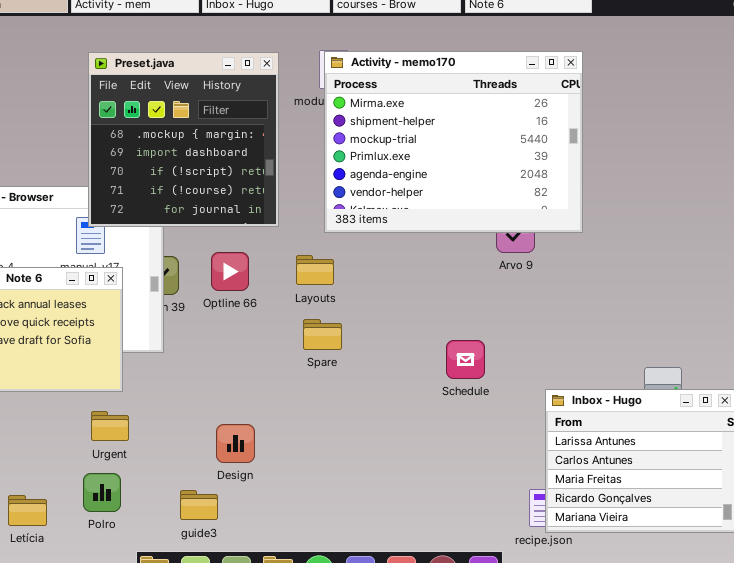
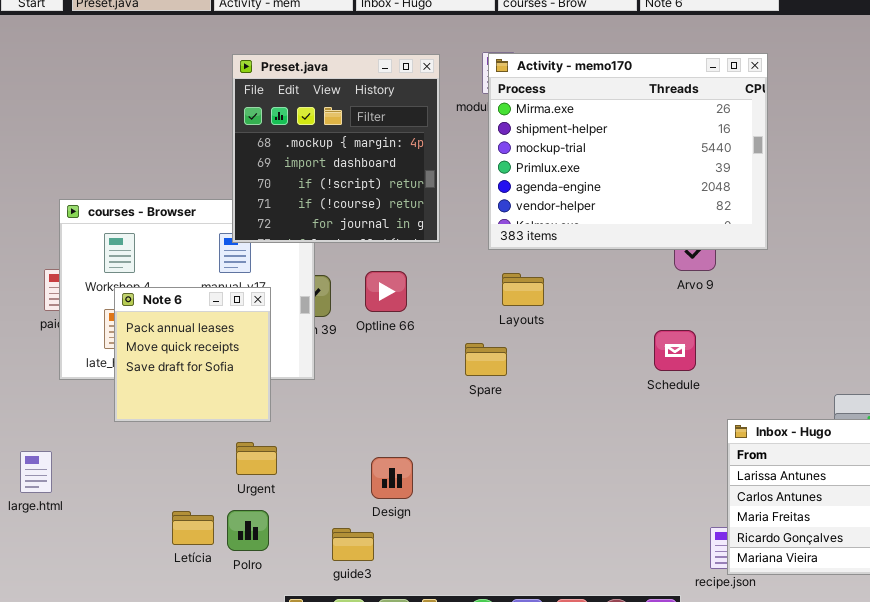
Layouts: [296,255,334,285] -> [502,273,544,306], moved
Schedule: [446,340,485,379] -> [654,330,696,371], moved
Letícia: [8,495,47,526] -> [172,511,214,545], moved

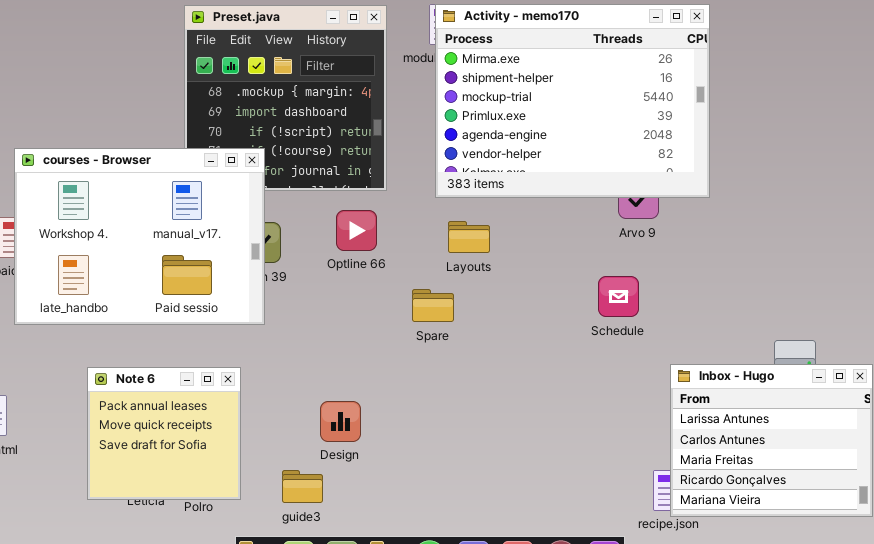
courses - Browser: [59,199,315,380] -> [14,148,265,325], raised
Optline 66: [365,271,407,312] -> [336,210,377,251], moved
Note 6: [114,287,271,422] -> [87,367,241,500], moved

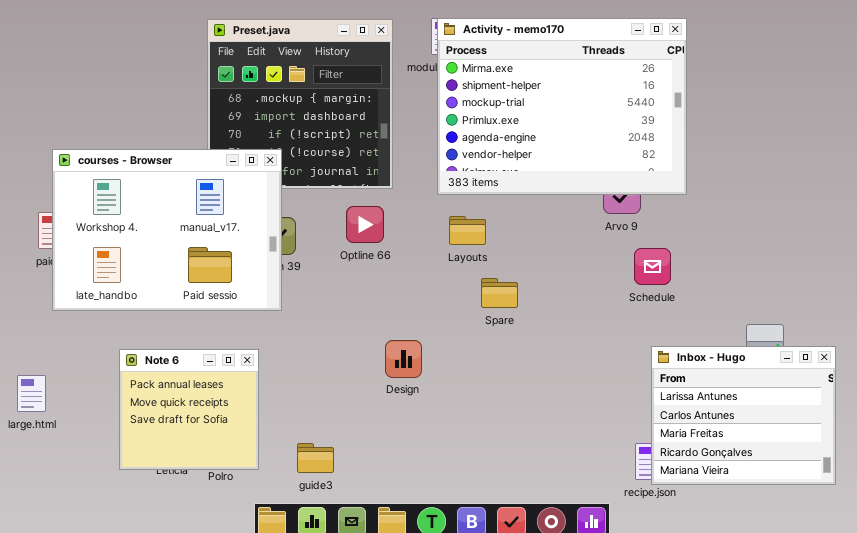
Schedule: [598,276,639,317] -> [634,248,671,285], moved
Spare: [412,289,454,322] -> [481,278,518,308], moved
Design: [320,401,361,442] -> [385,340,422,378], moved

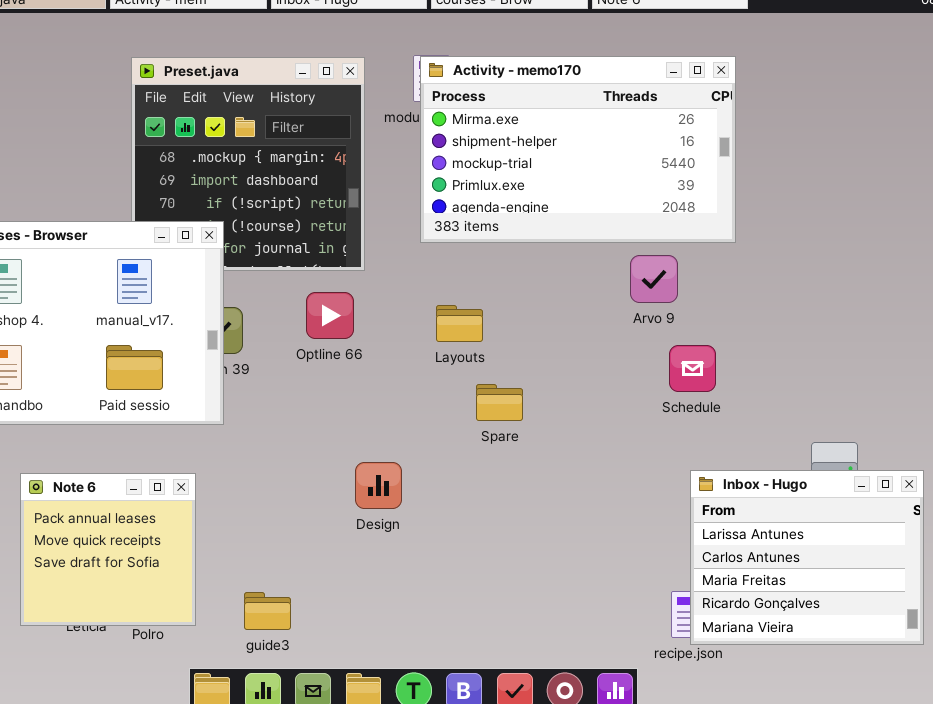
Activity - memo170: [437,18,687,195] -> [420,56,736,243], resized

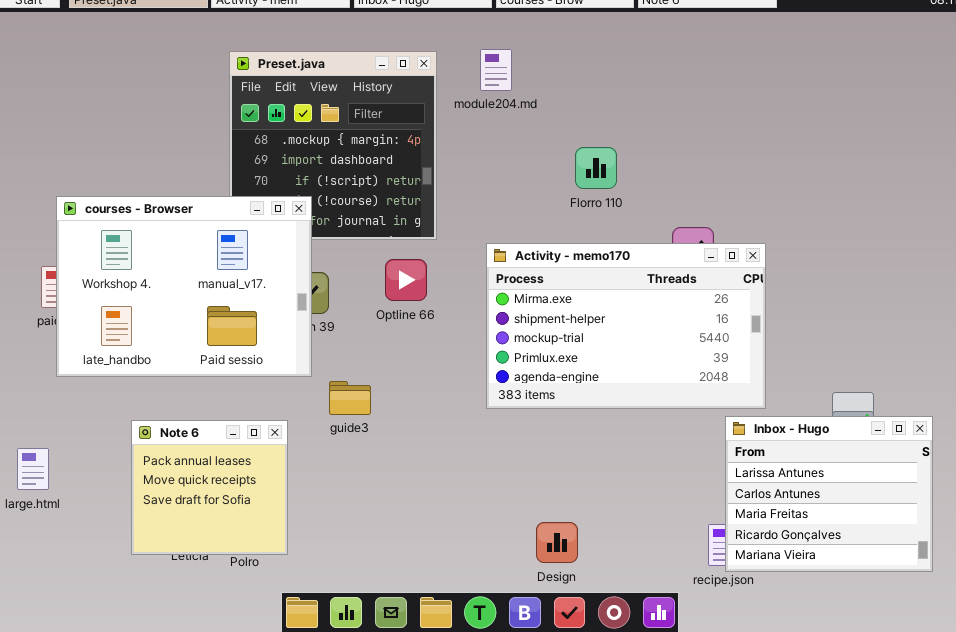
Activity - memo170: [420,56,736,243] -> [486,243,766,409], moved
Design: [355,462,402,509] -> [536,522,578,563], moved
guide3: [244,592,291,630] -> [329,381,371,415], moved

